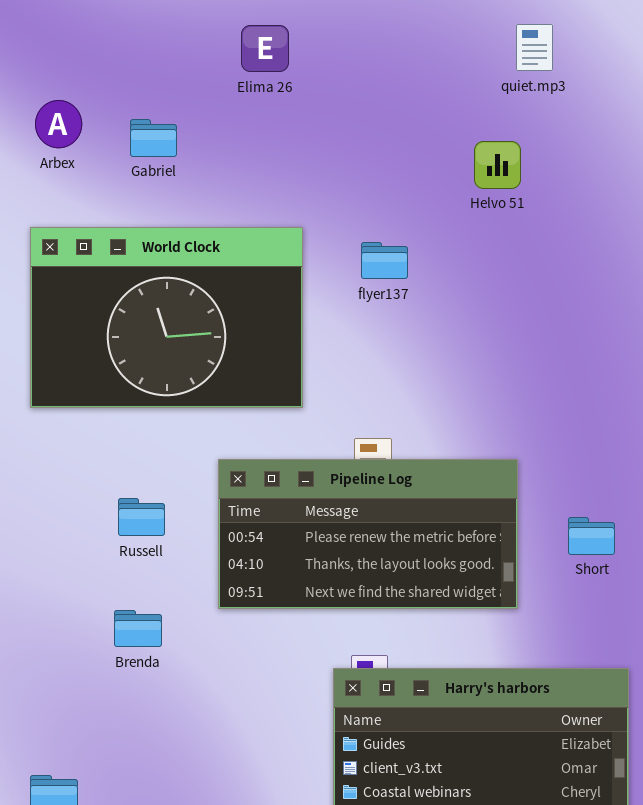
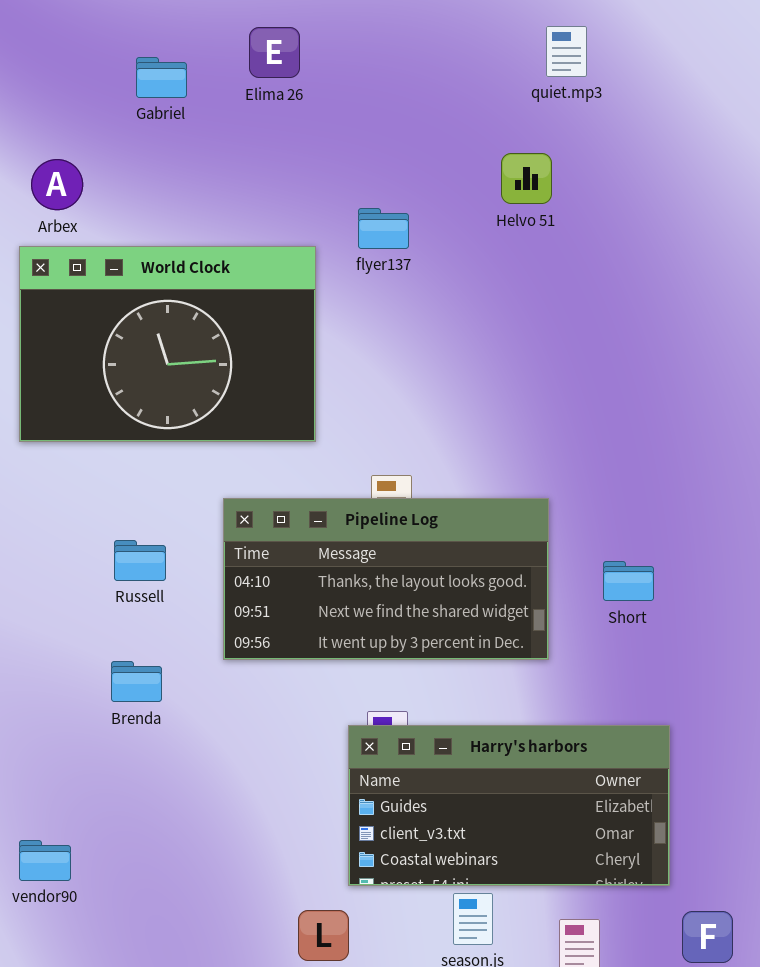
Arbex: [35,100,82,148] -> [31,159,83,210], moved
Gabriel: [130,119,177,157] -> [136,57,187,98], moved
flyer137: [361,242,408,279] -> [358,208,409,249], moved
Pipeline Log: [218,459,518,609] -> [223,498,549,660], scrolled down 1 row

